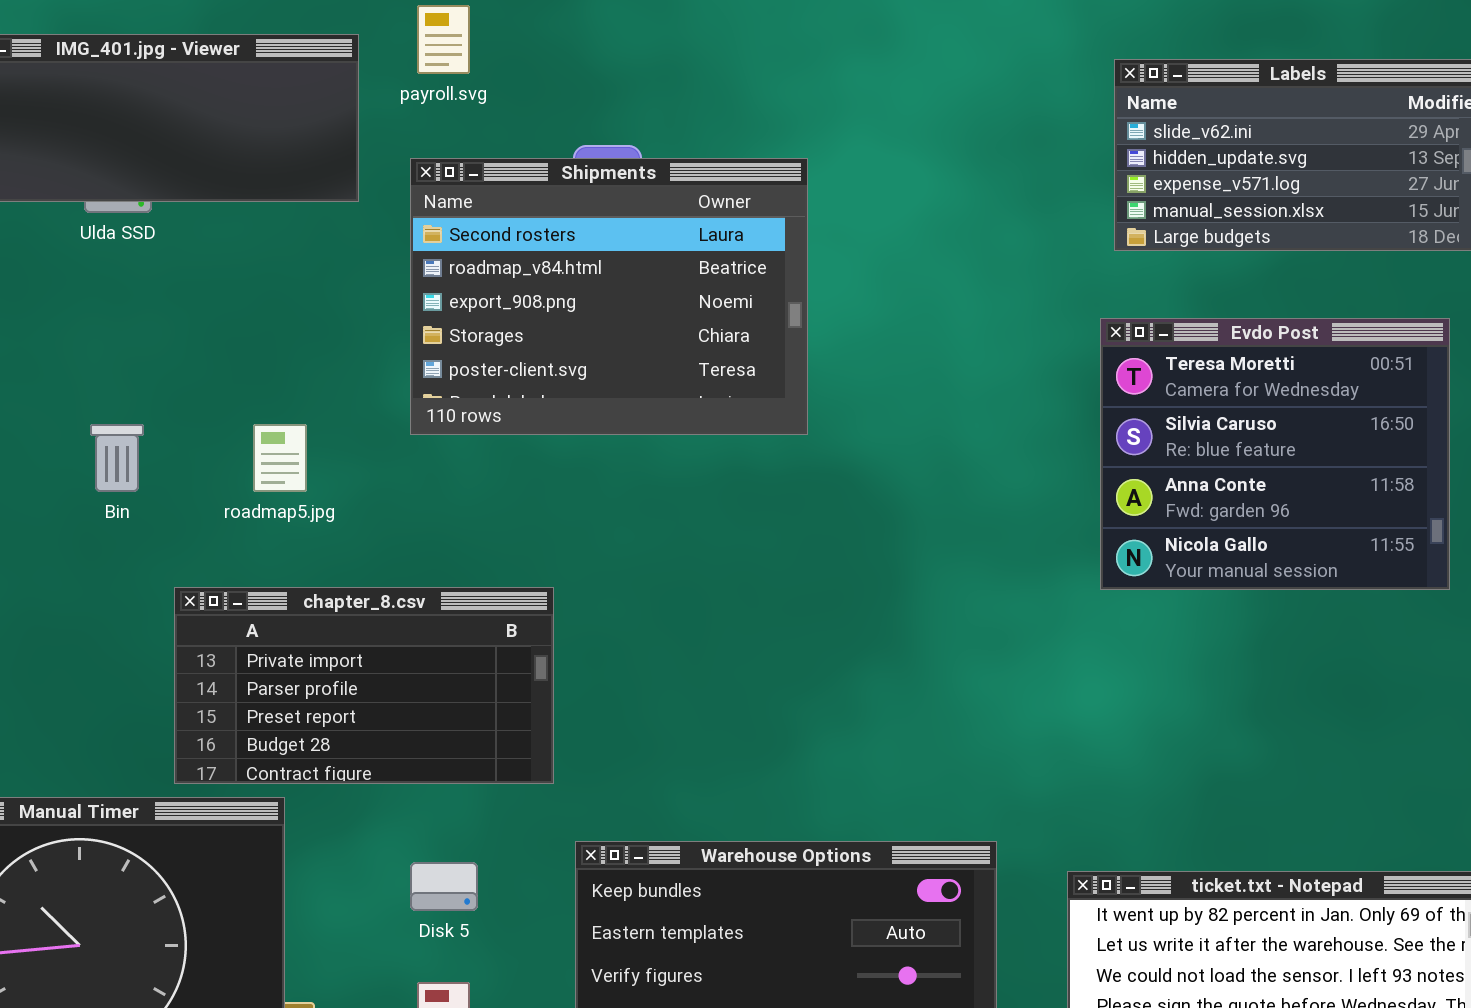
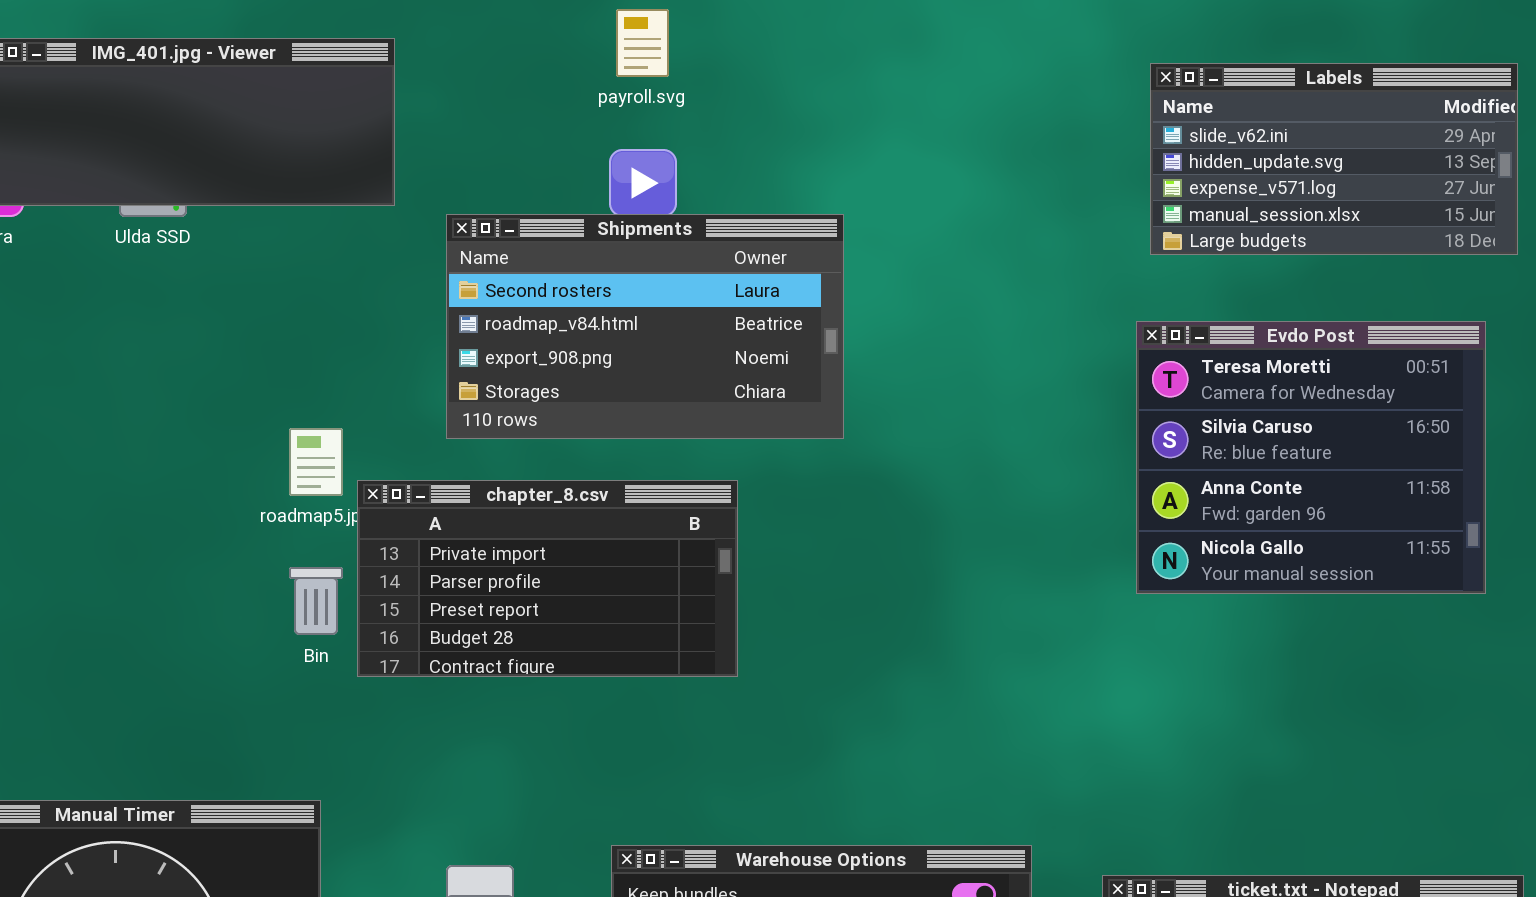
payroll.svg: [417,5,470,74] -> [616,9,669,77], moved
Shipments: [410,158,808,435] -> [446,214,844,439], resized
Bin: [90,424,144,492] -> [289,567,343,635], moved
chapter_8.csv: [174,587,554,784] -> [357,480,738,677], moved

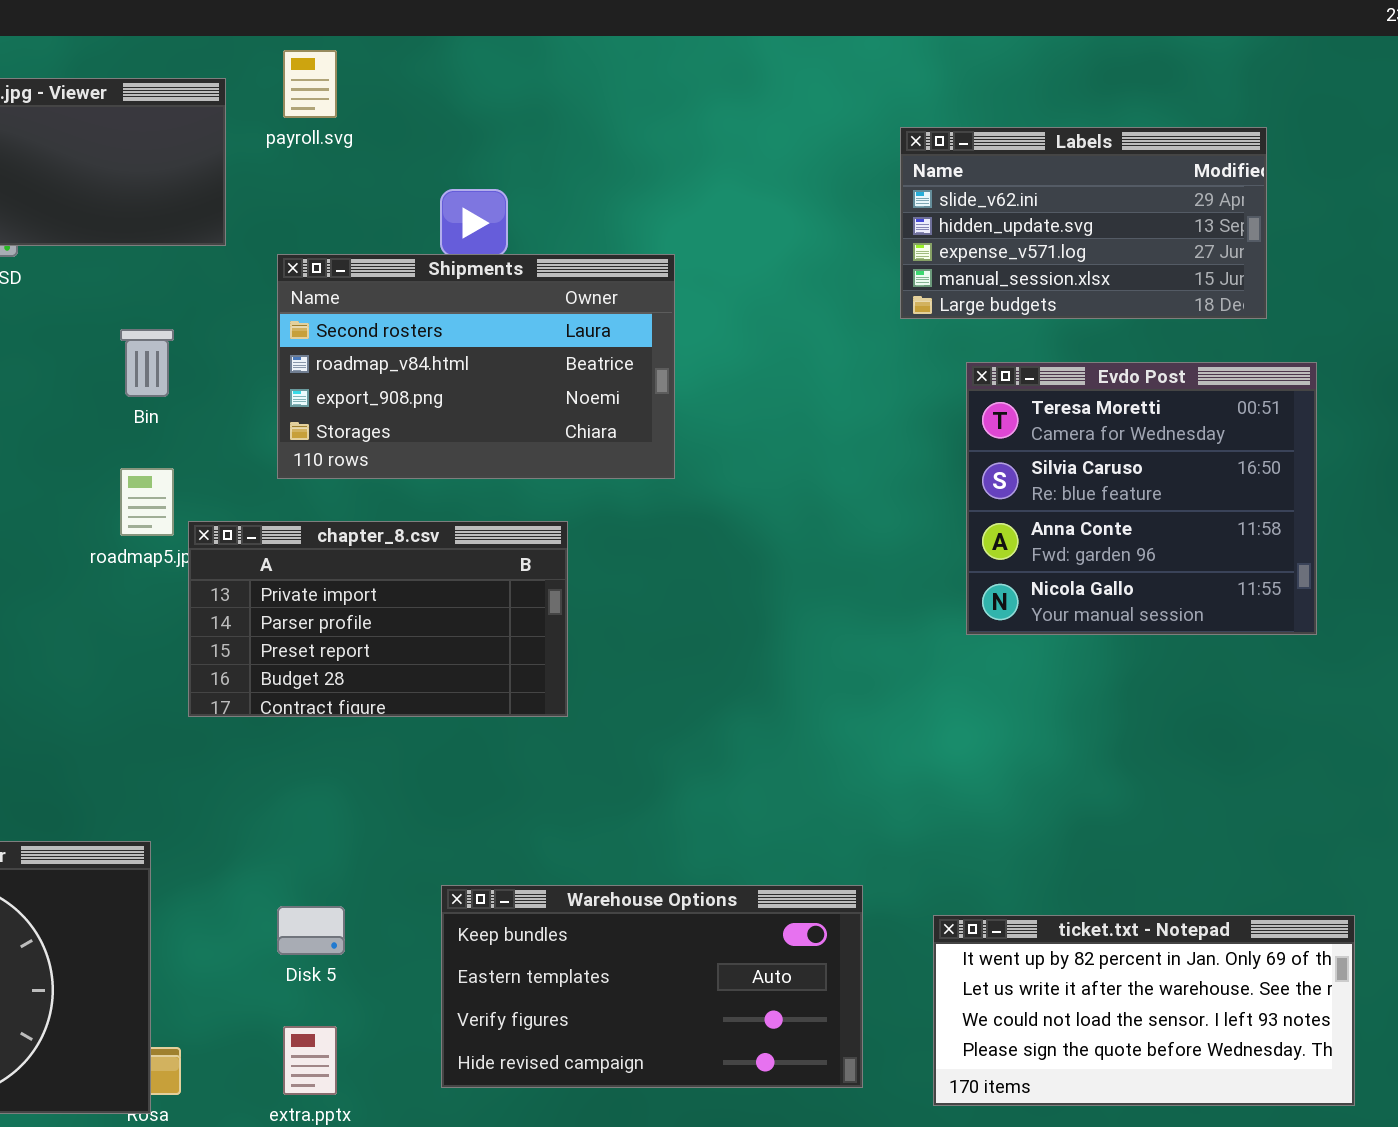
payroll.svg: [616,9,669,77] -> [283,50,337,118], moved
Labels: [1150,63,1518,255] -> [900,127,1267,319], moved
Bin: [289,567,343,635] -> [120,329,174,397], moved

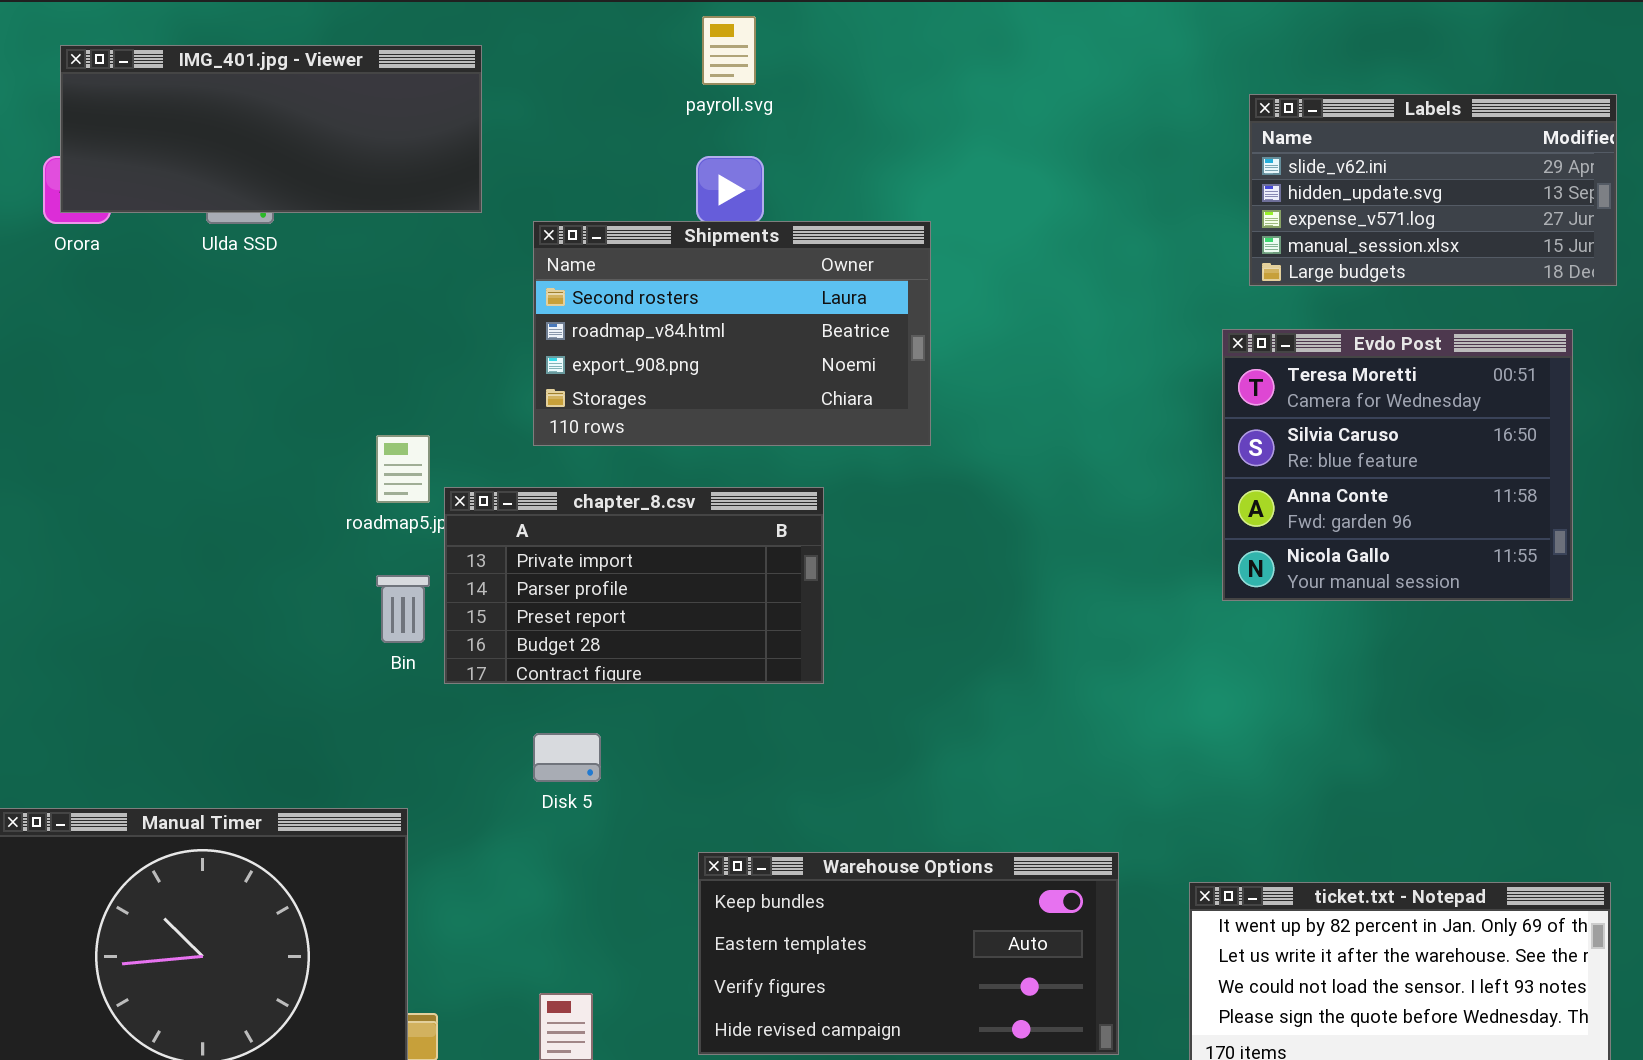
payroll.svg: [283,50,337,118] -> [702,16,756,85], moved
Labels: [900,127,1267,319] -> [1249,94,1617,286], moved
Bin: [120,329,174,397] -> [376,575,430,643], moved
Disk 5: [277,906,345,955] -> [533,733,601,782], moved

